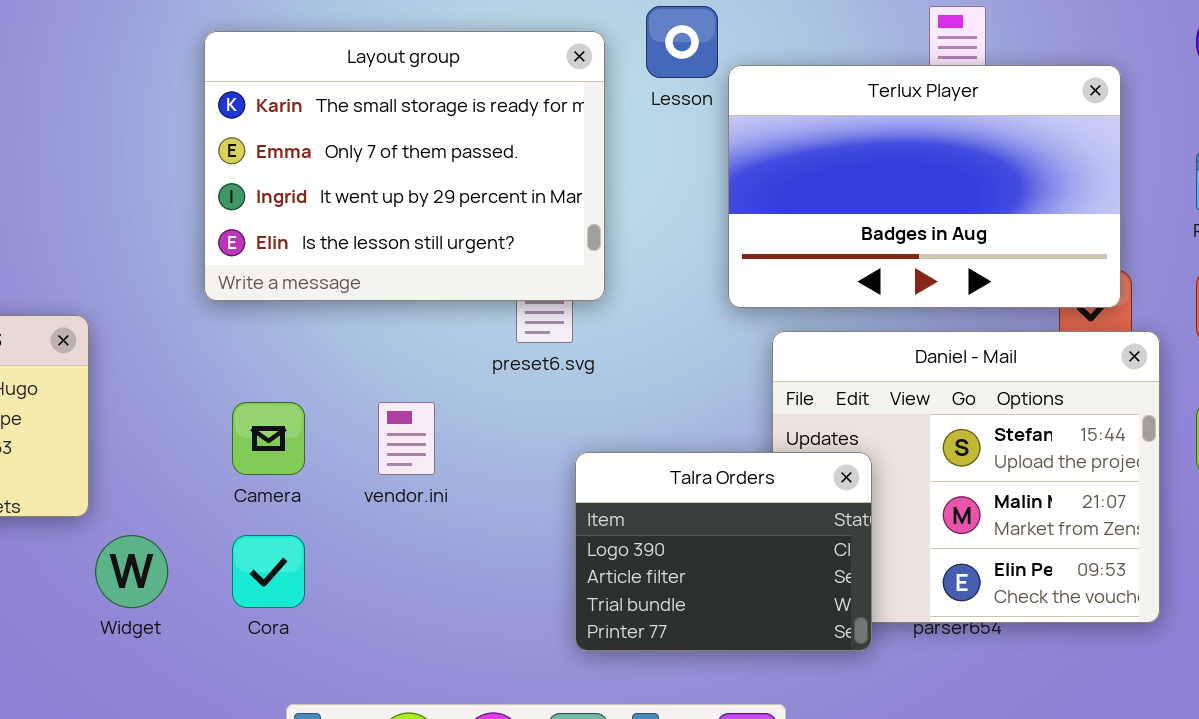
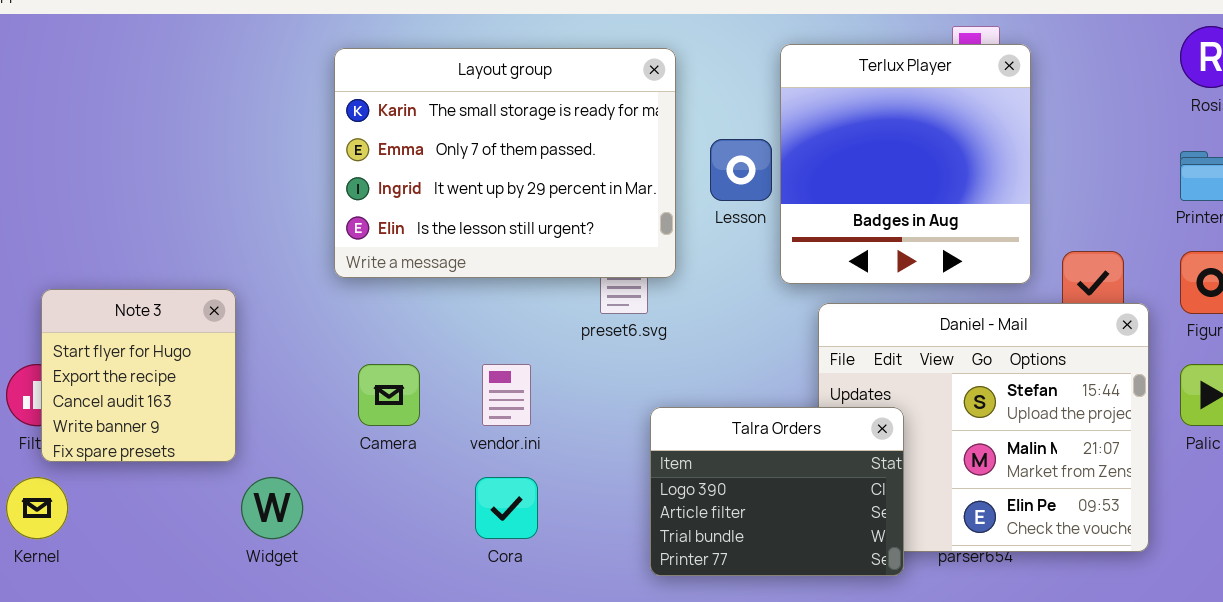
Lesson: [646,6,718,78] -> [710,139,772,201], moved
Terlux Player: [728,65,1121,308] -> [780,44,1031,284], resized
Cora: [232,535,305,608] -> [475,477,538,539], moved

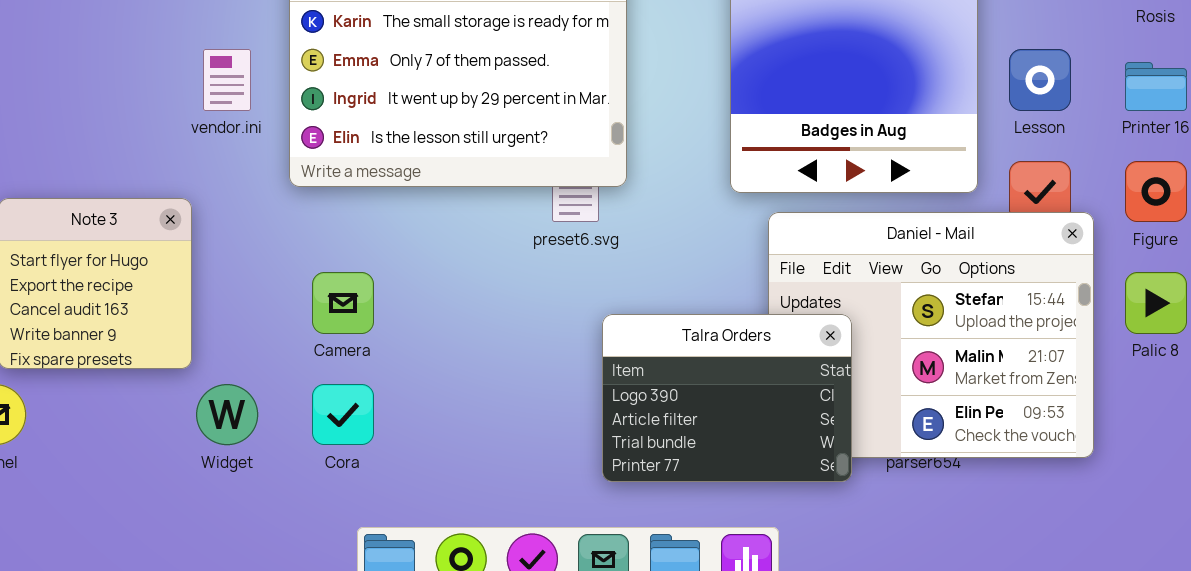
Lesson: [710,139,772,201] -> [1009,49,1071,111], moved
vendor.ini: [482,364,531,426] -> [203,49,251,111], moved
Cora: [475,477,538,539] -> [312,384,374,445], moved

